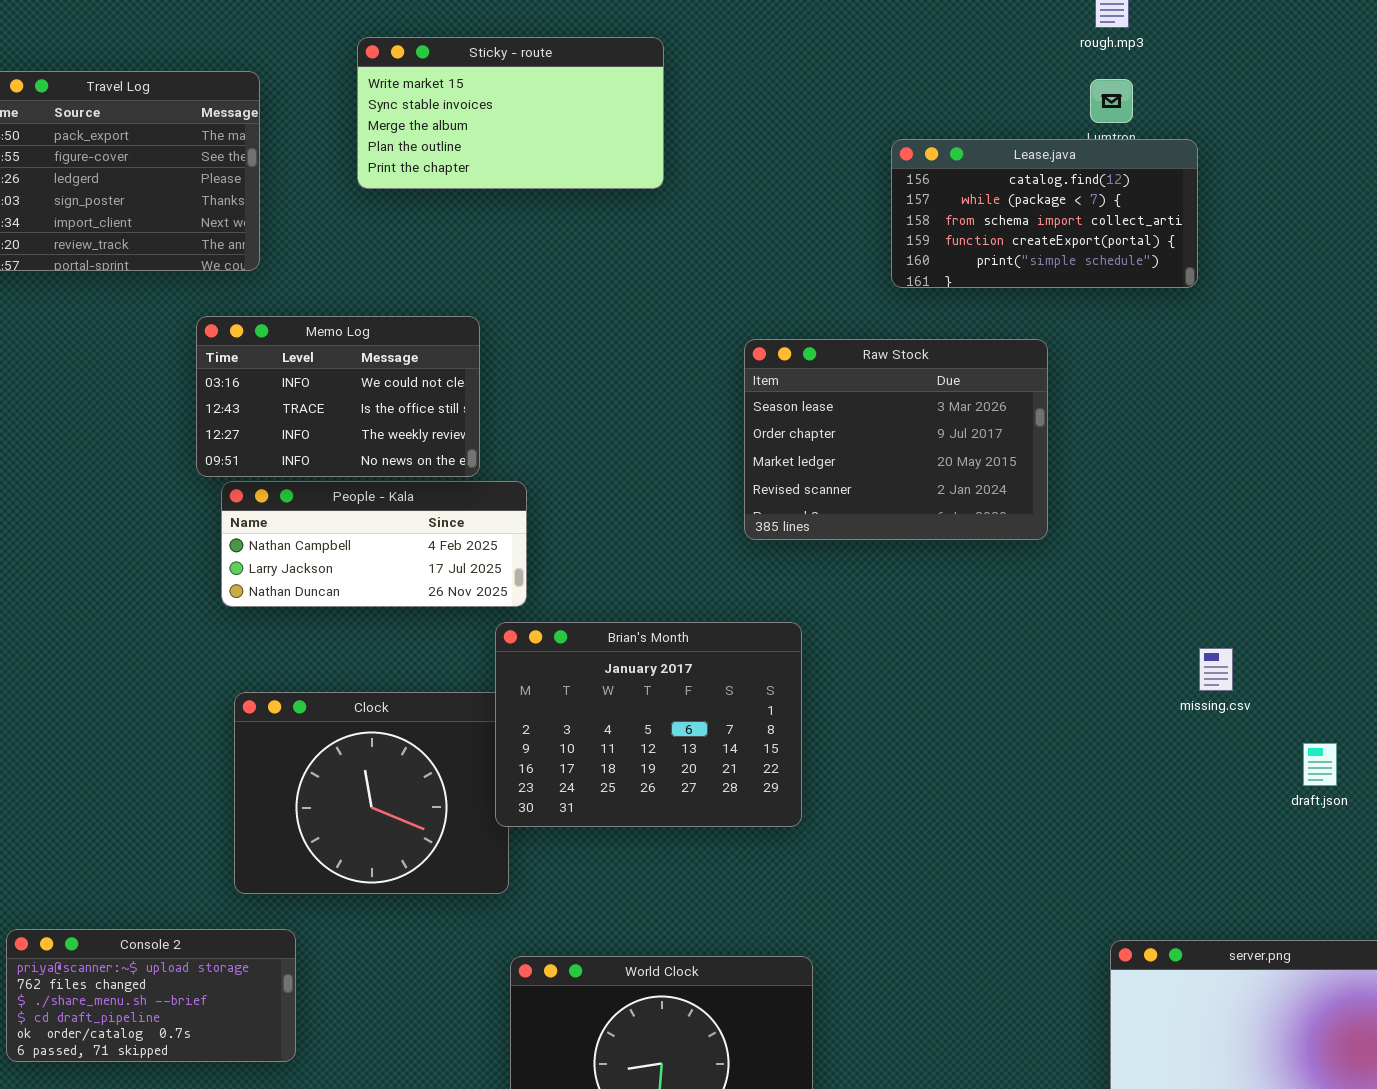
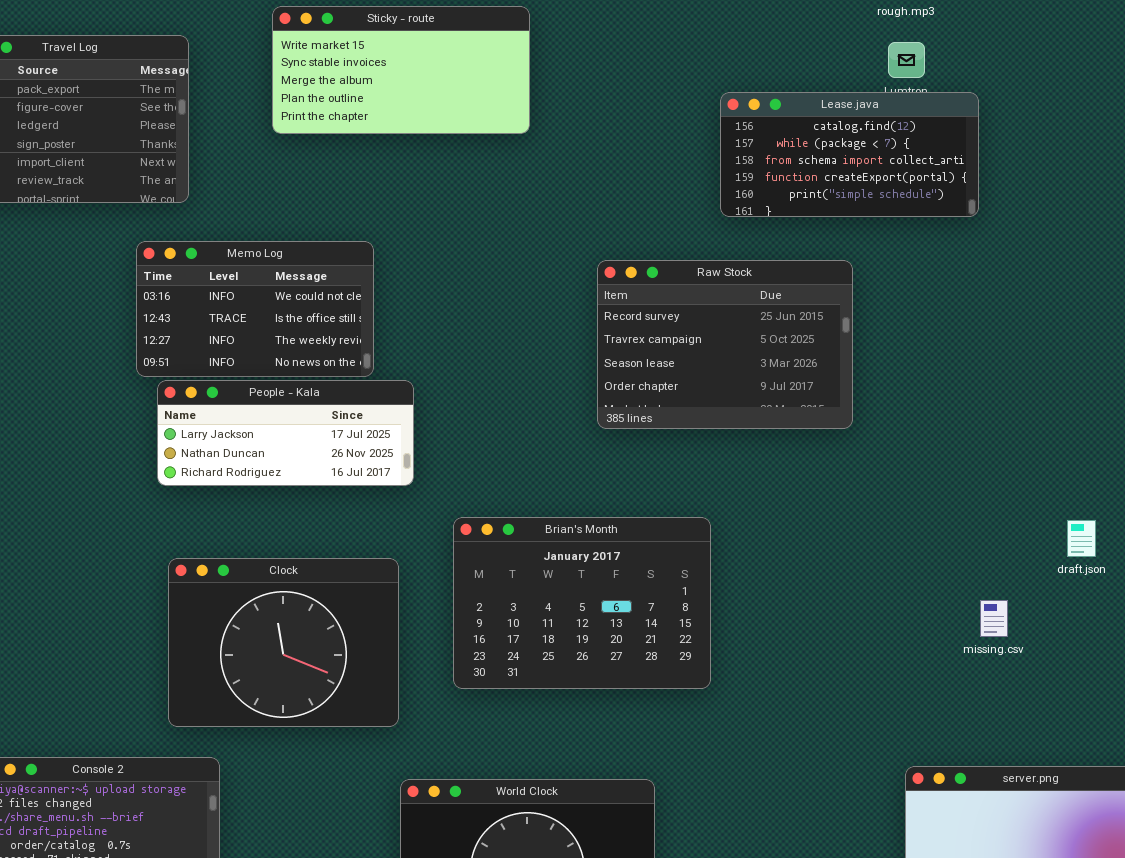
Raw Stock: [744,339,1048,540] -> [597,260,853,429], scrolled up 2 rows
People - Kala: [221,481,527,607] -> [157,380,414,486], scrolled down 1 row
Brian's Month: [495,622,802,827] -> [453,517,711,689], moved
missing.csv: [1199,648,1233,691] -> [980,600,1008,637], moved
draft.json: [1303,743,1337,786] -> [1067,520,1096,557], moved

